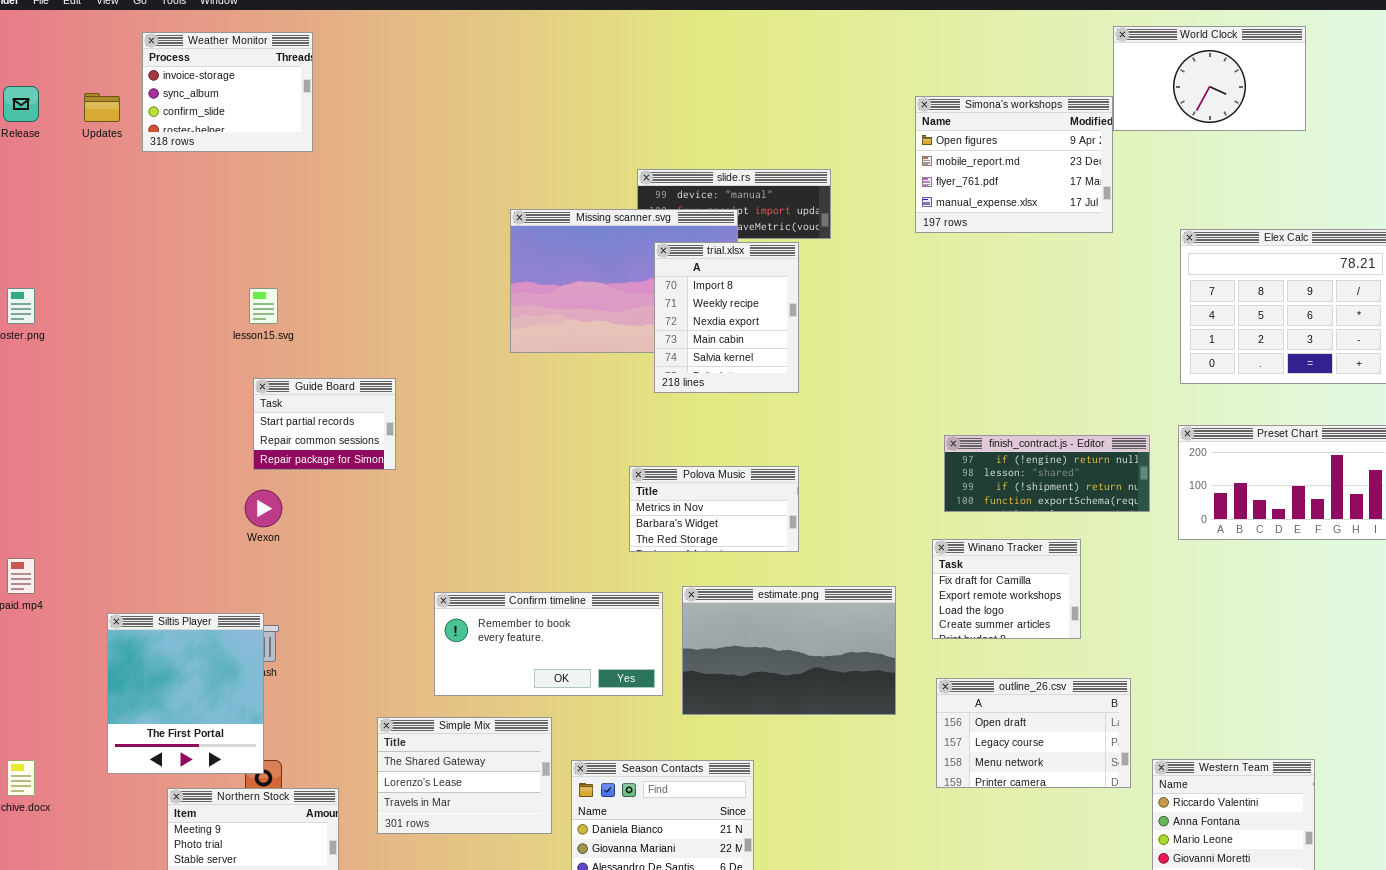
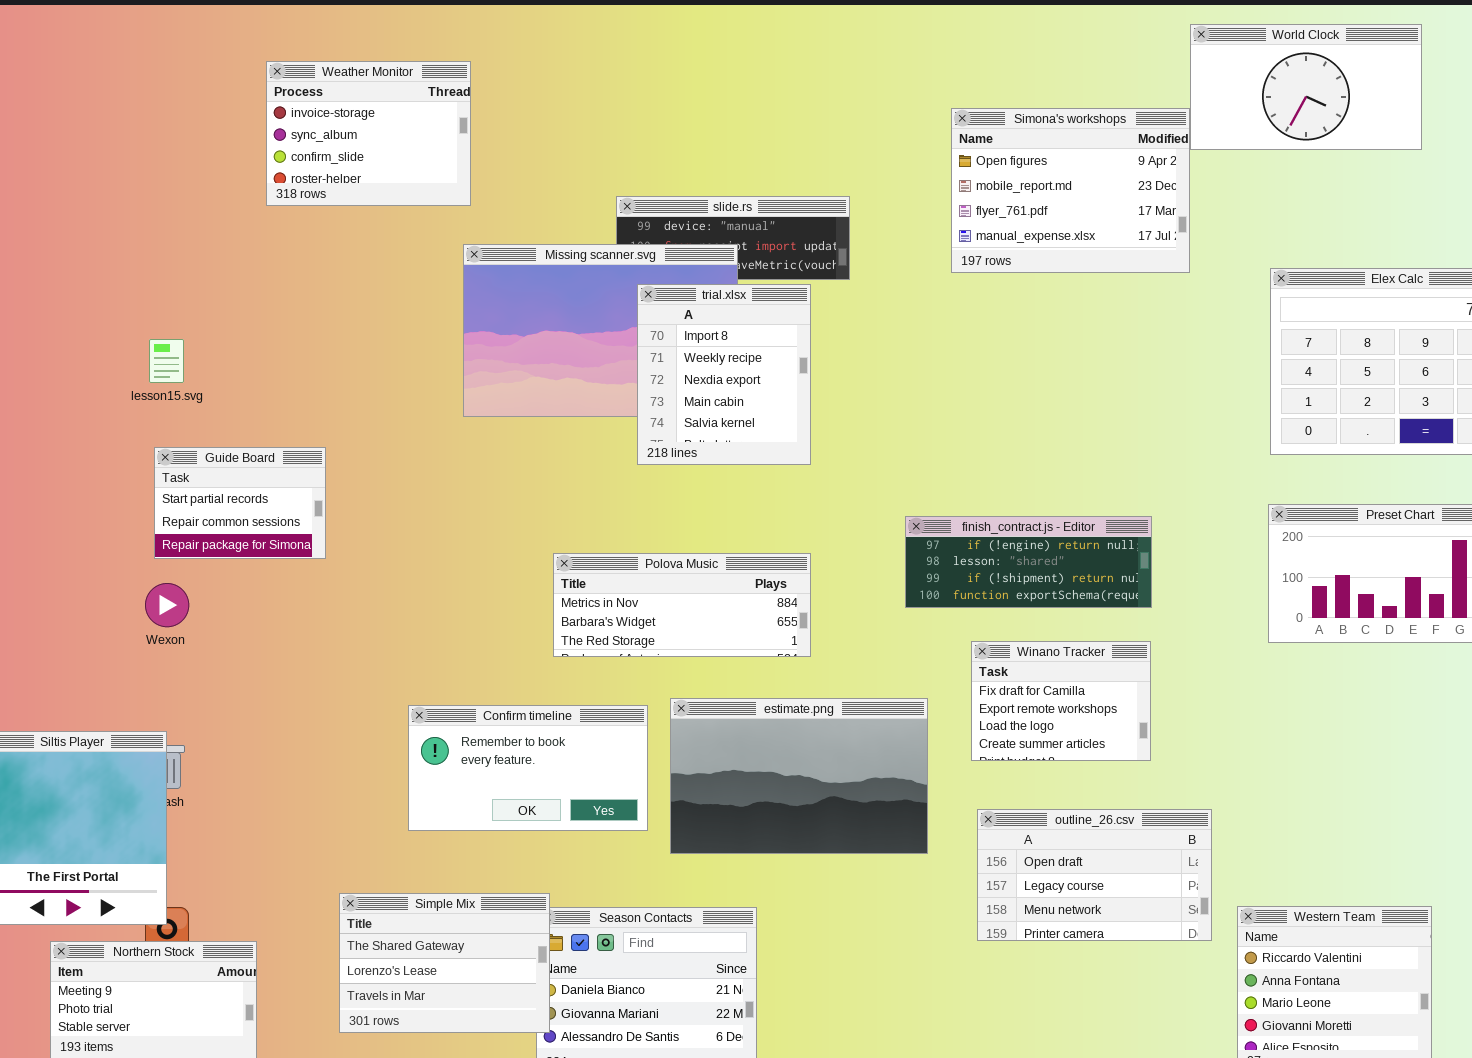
Weather Monitor: [142,32,313,152] -> [266,61,471,206], moved
finish_contract.js - Editor: [944,435,1150,512] -> [905,516,1152,608], moved
Polova Music: [629,466,799,552] -> [553,553,811,657], resized
Confirm timeline: [434,592,663,696] -> [408,705,648,831], resized
Simple Mix: [377,717,552,834] -> [339,893,550,1033], moved

